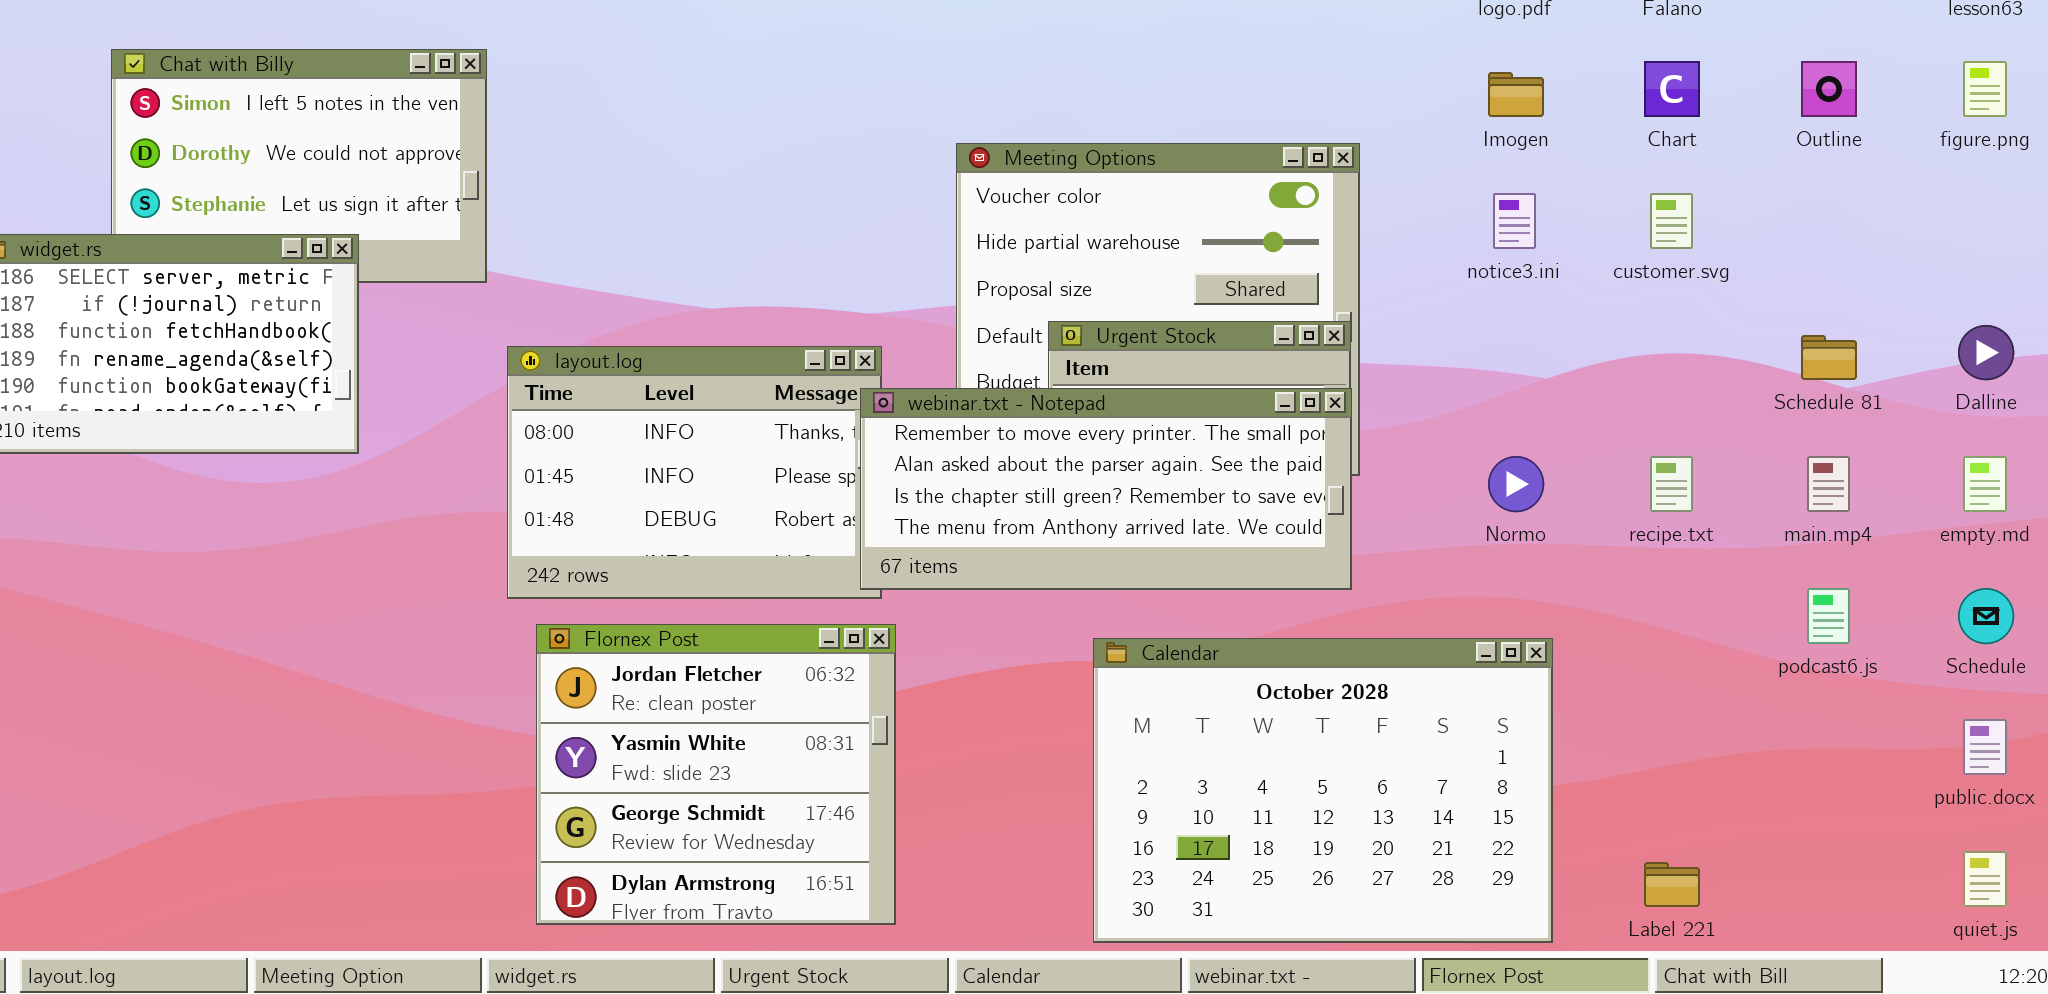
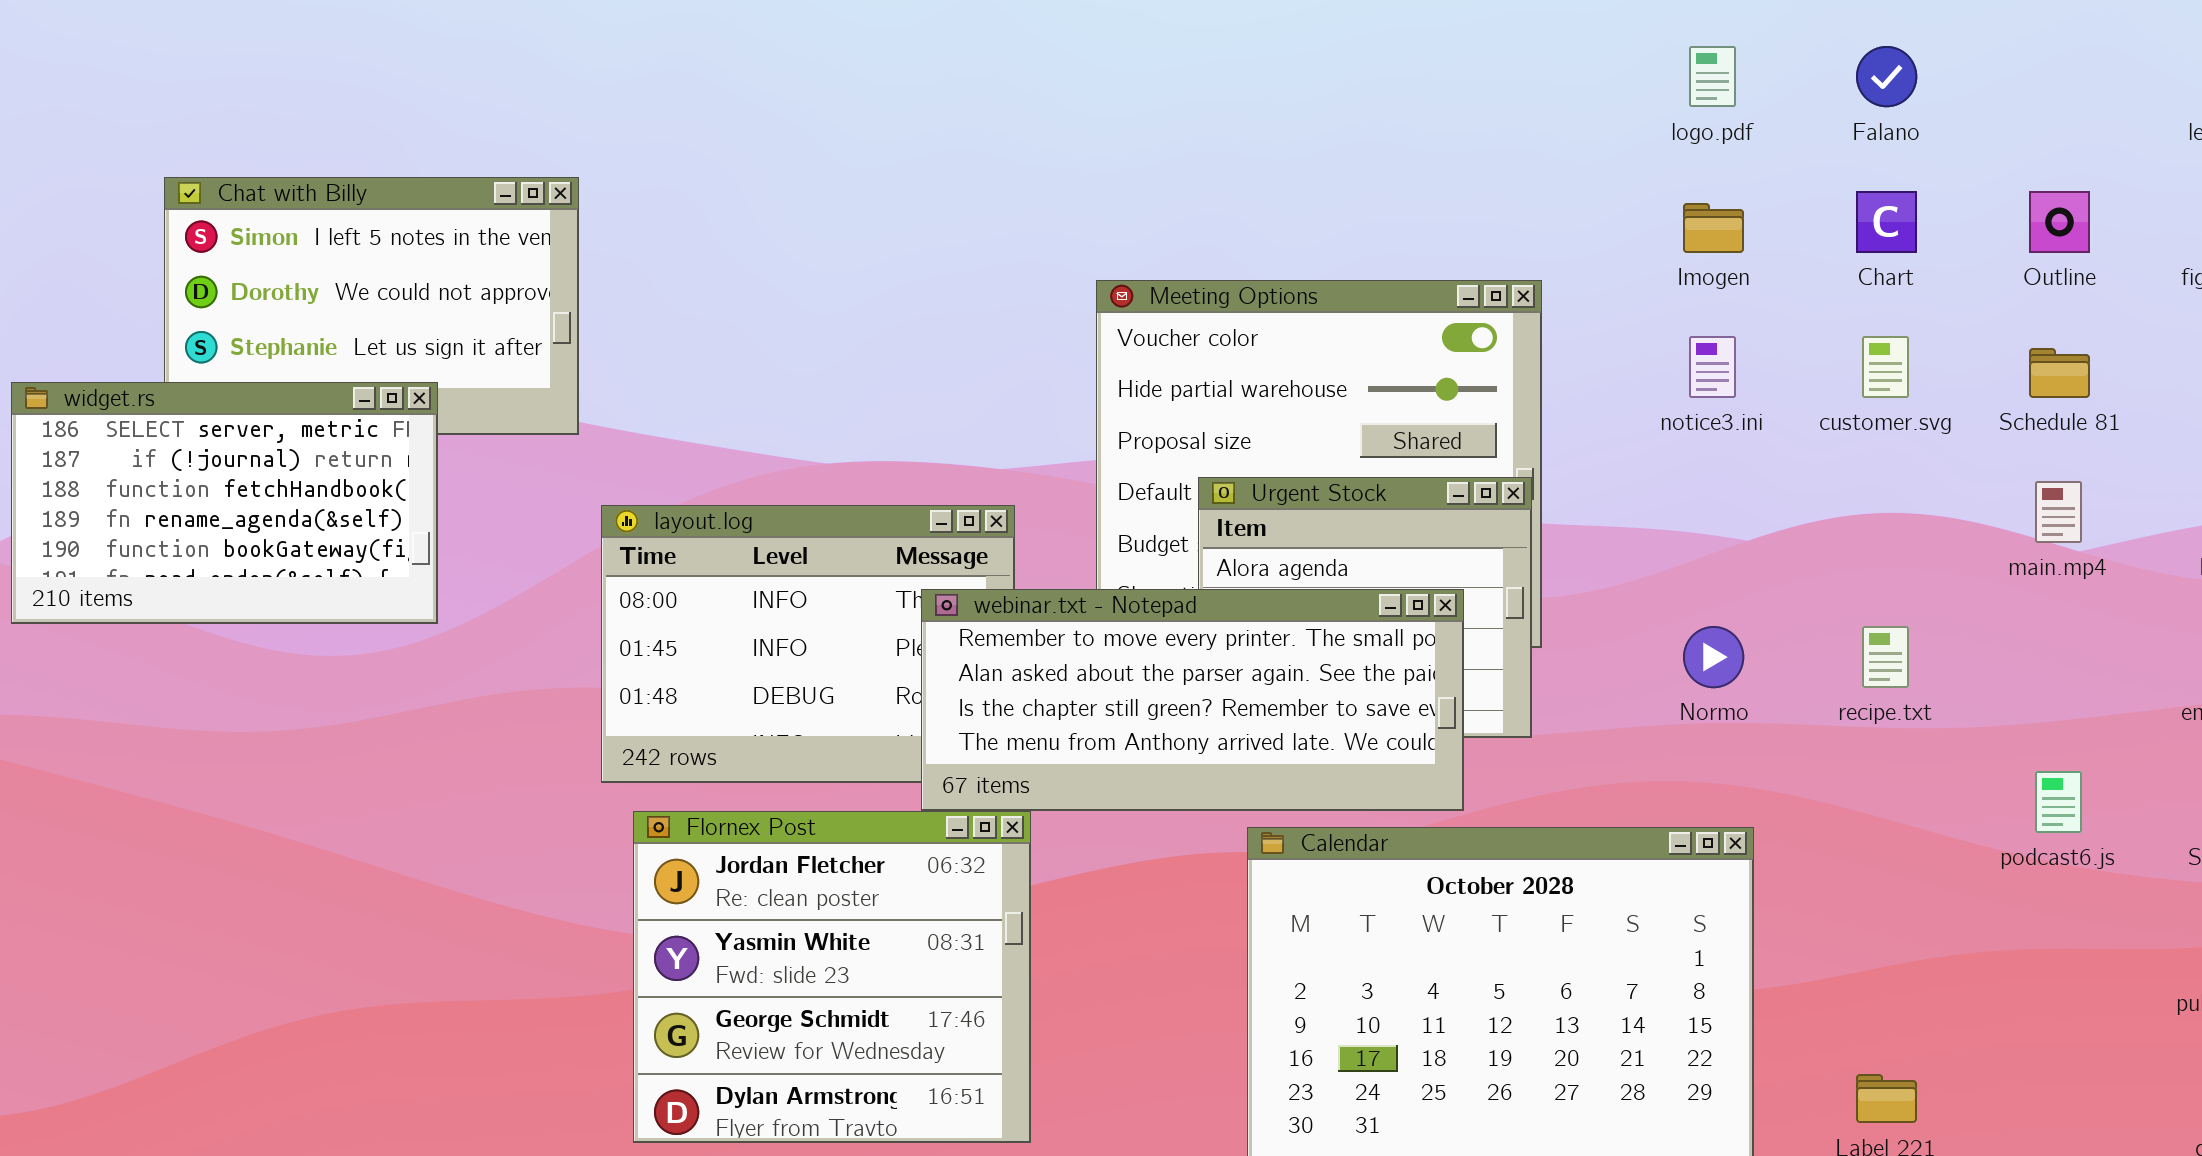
Schedule 81: [1801,335,1857,380] -> [2029,348,2090,398], moved
webinar.txt - Notepad: [860,388,1352,590] -> [921,589,1464,811], moved
main.mp4: [1807,456,1850,512] -> [2035,481,2082,543], moved

